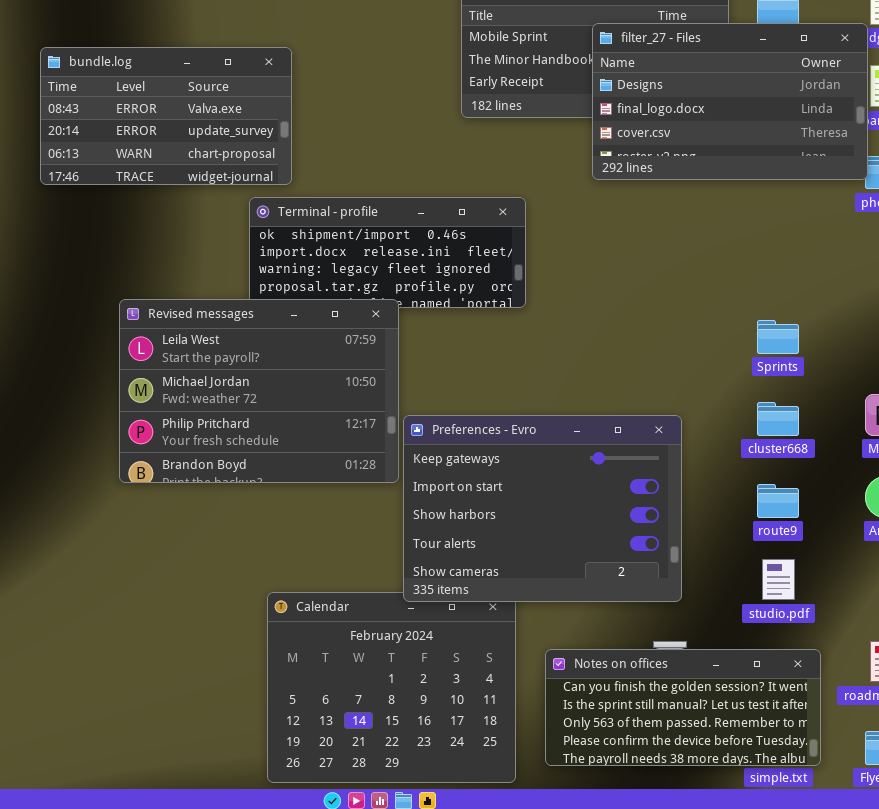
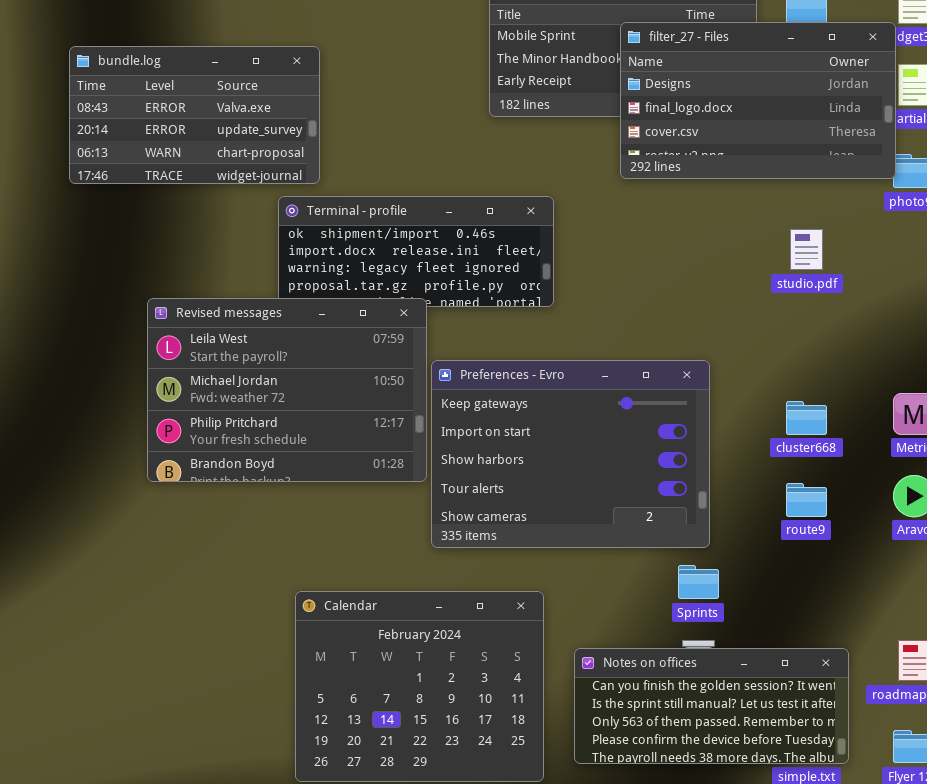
Sprints: [757,320,799,354] -> [678,565,719,599], moved
Preferences - Evro: [403,415,682,602] -> [431,360,710,548], moved
studio.pdf: [762,559,795,600] -> [790,229,823,270], moved

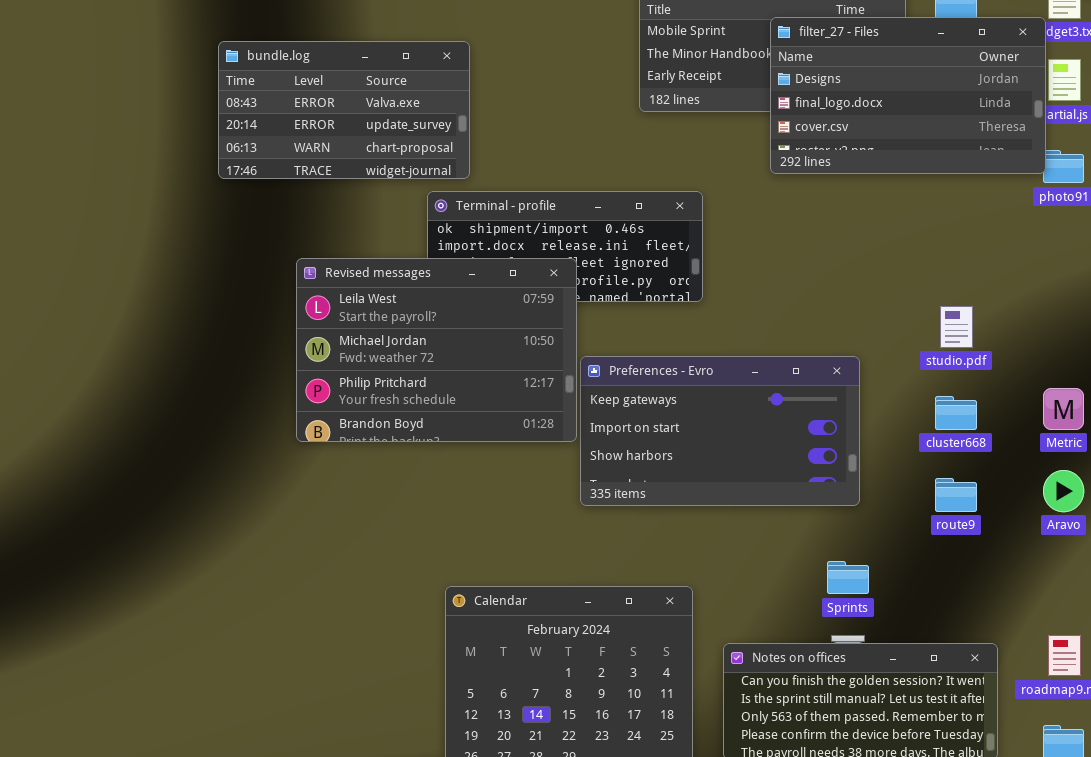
studio.pdf: [790,229,823,270] -> [940,306,973,348], moved
Revised messages: [147,298,427,482] -> [296,258,577,442], moved
Preferences - Evro: [431,360,710,548] -> [580,356,860,506], resized

